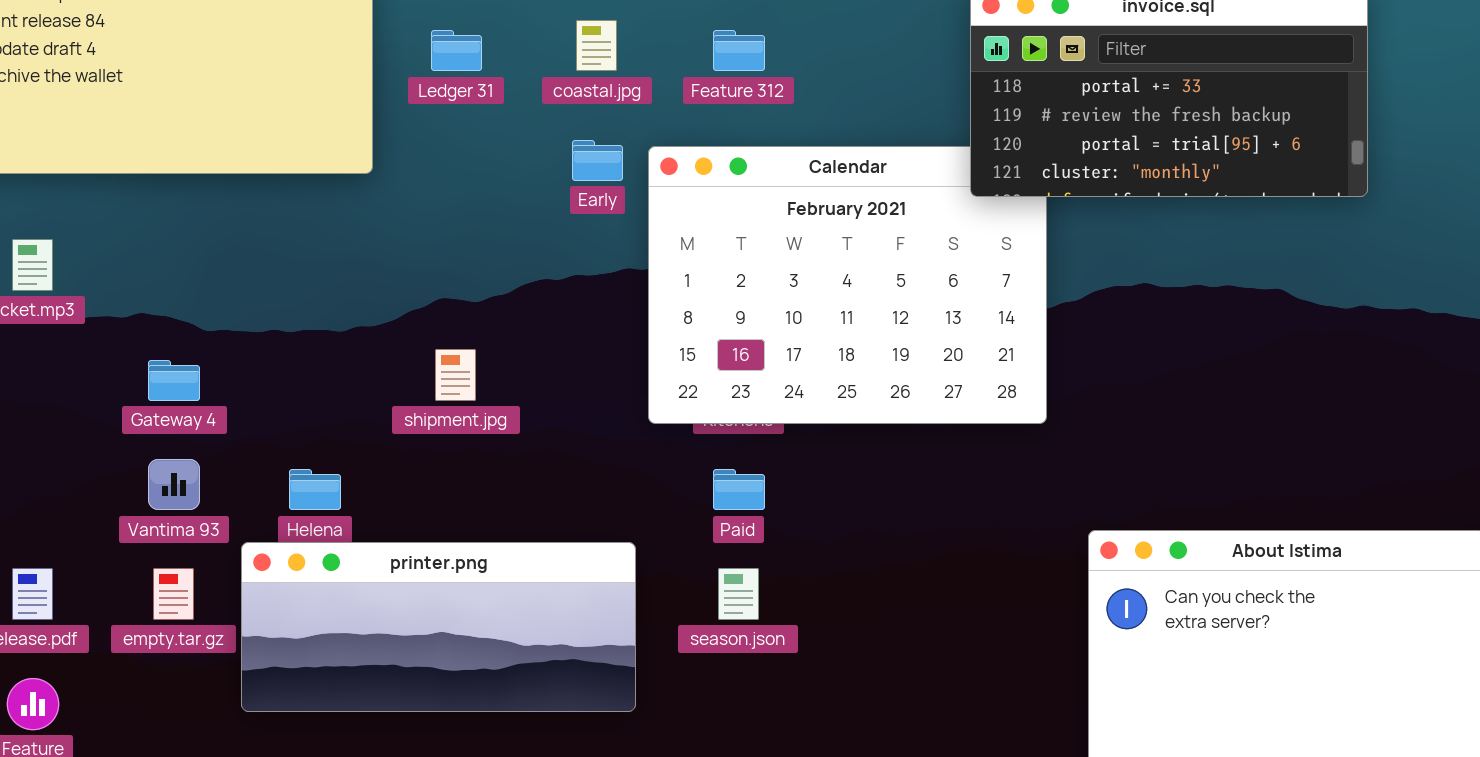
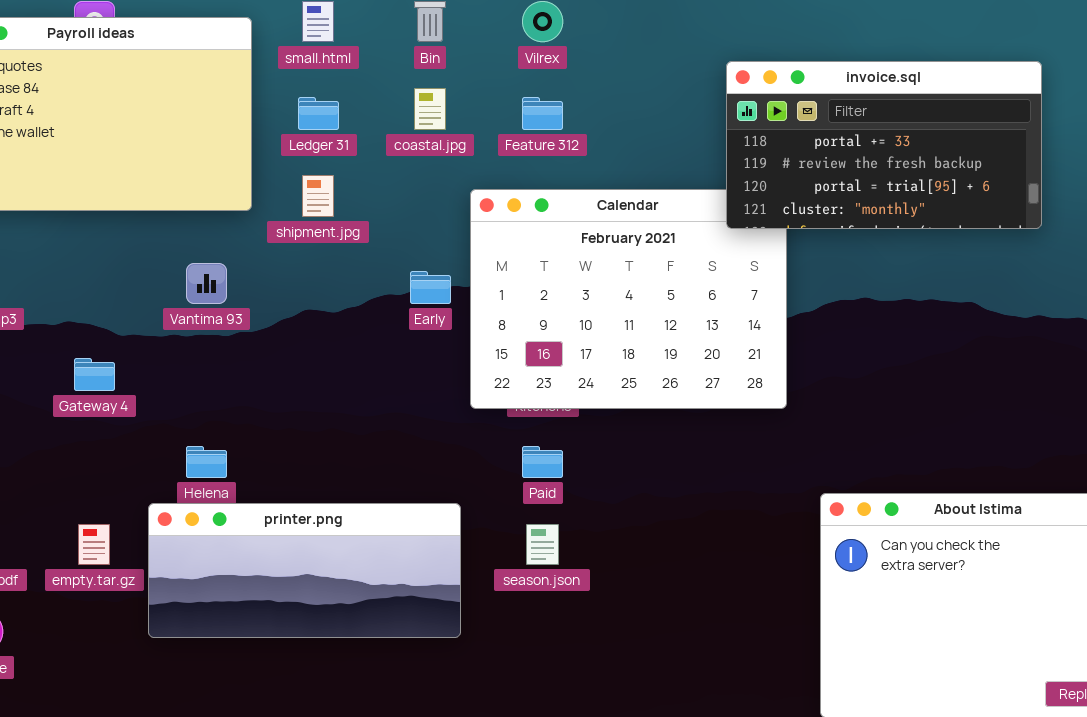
Early: [572,140,623,181] -> [410,271,451,304], moved
shipment.jpg: [435,349,476,401] -> [302,175,334,217], moved
Vantima 93: [148,459,200,510] -> [186,263,227,304], moved

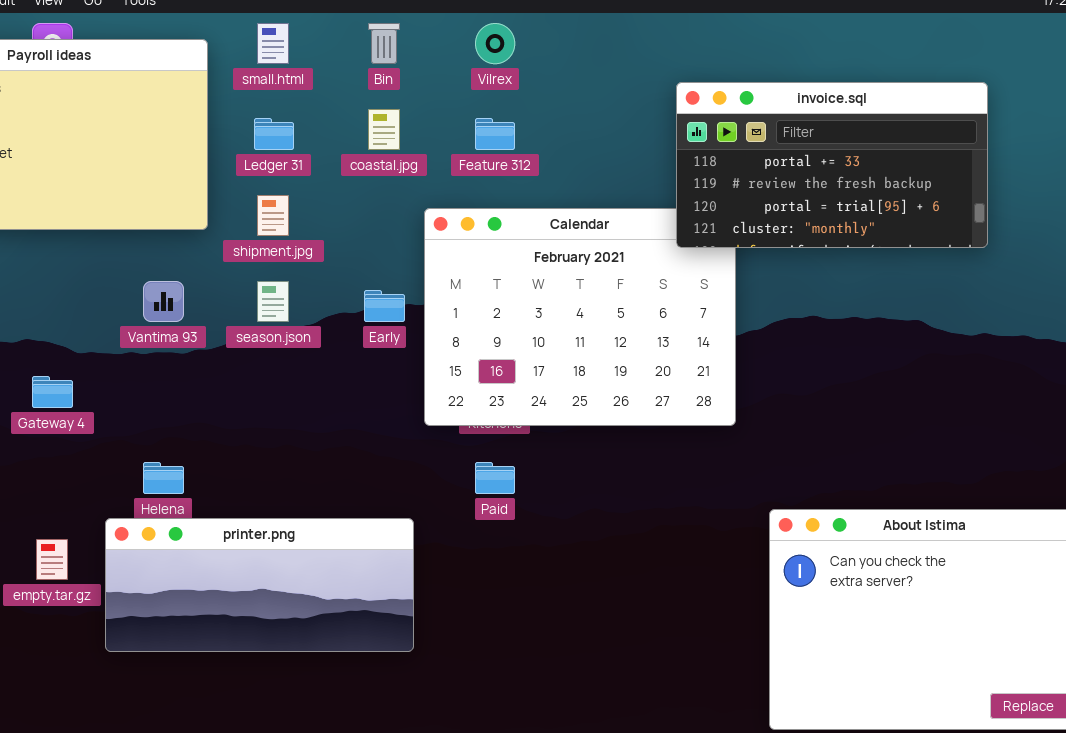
season.json: [526,524,559,565] -> [257,281,289,322], moved

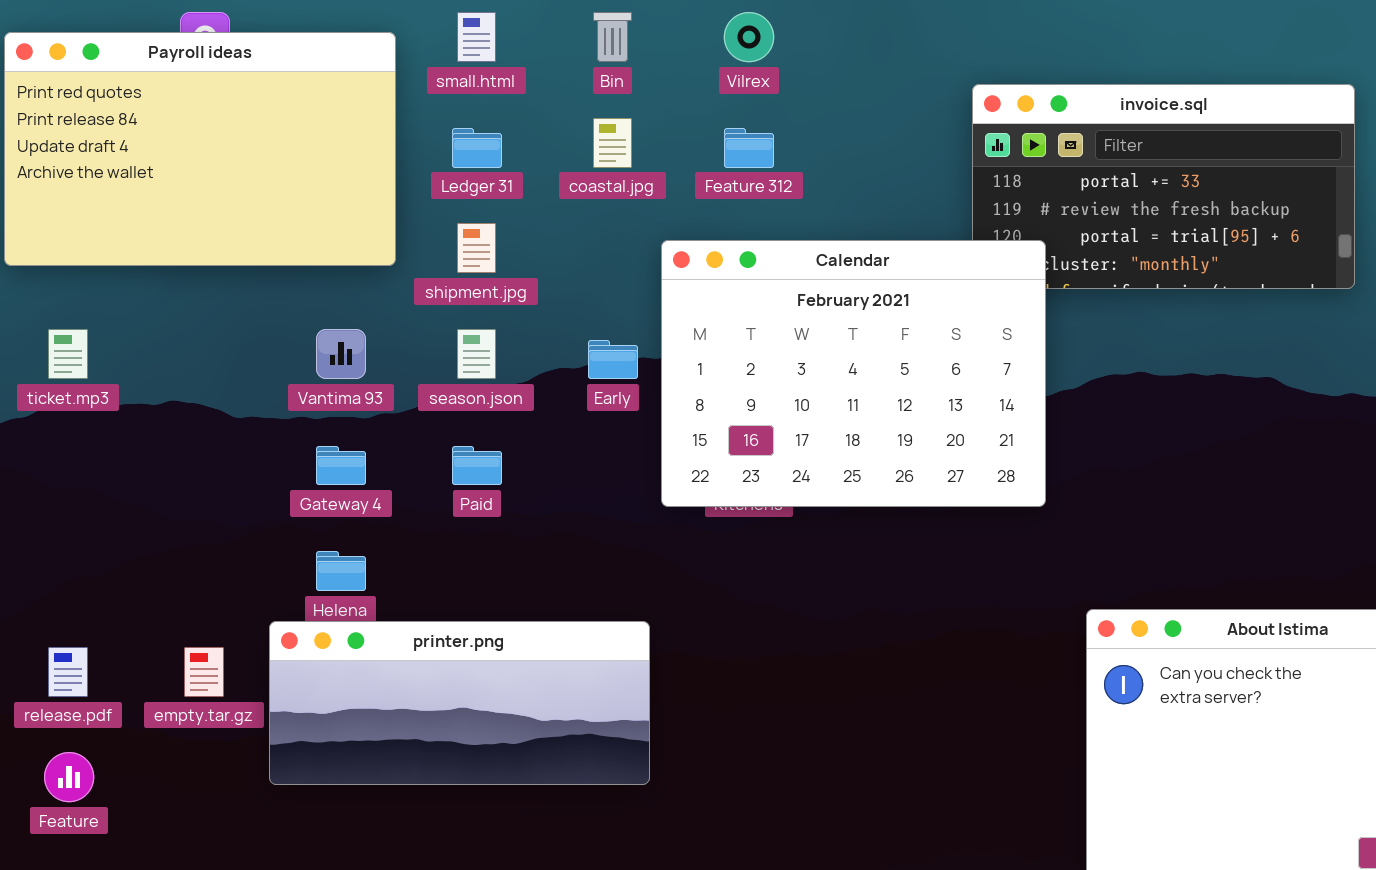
Calendar: [424,208,736,426] -> [661,240,1046,507], raised
Gateway 4: [32,376,73,408] -> [316,446,366,485], moved
Paid: [475,462,515,494] -> [452,446,502,485], moved

